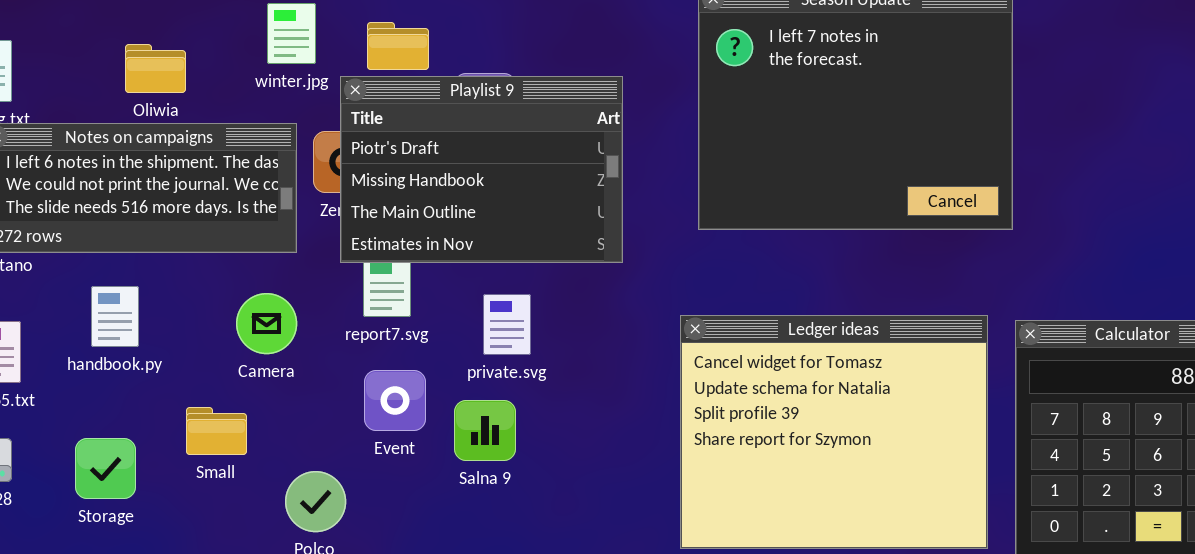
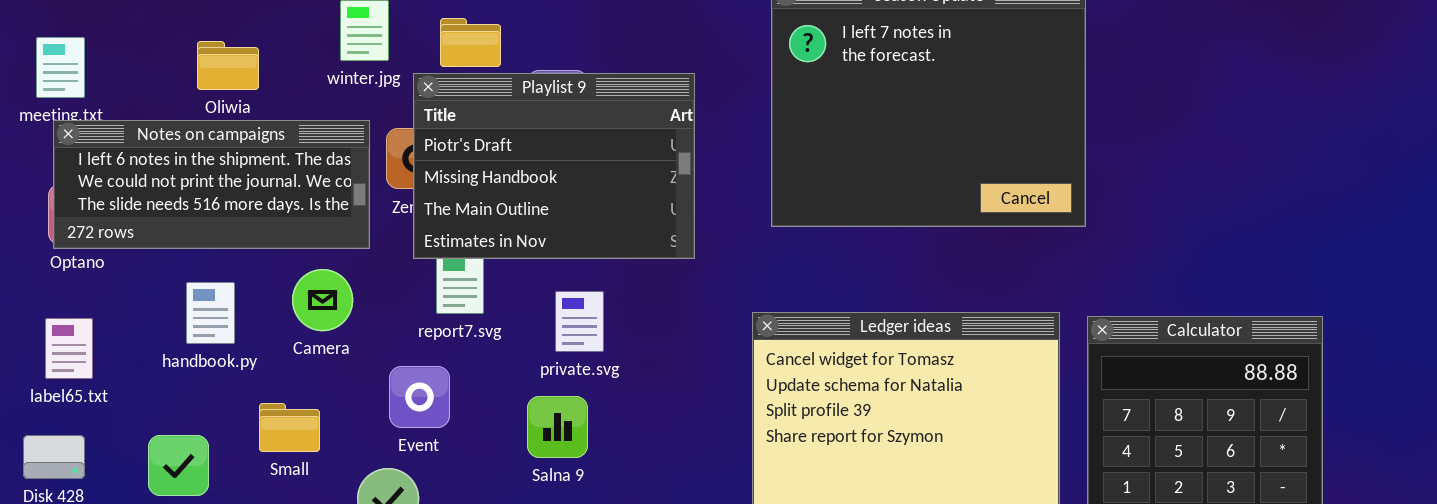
handbook.py: [91,286,139,347] -> [186,282,235,344], moved
Camera: [236,293,297,354] -> [292,269,353,331], moved
Event: [364,370,426,431] -> [389,366,450,428], moved

